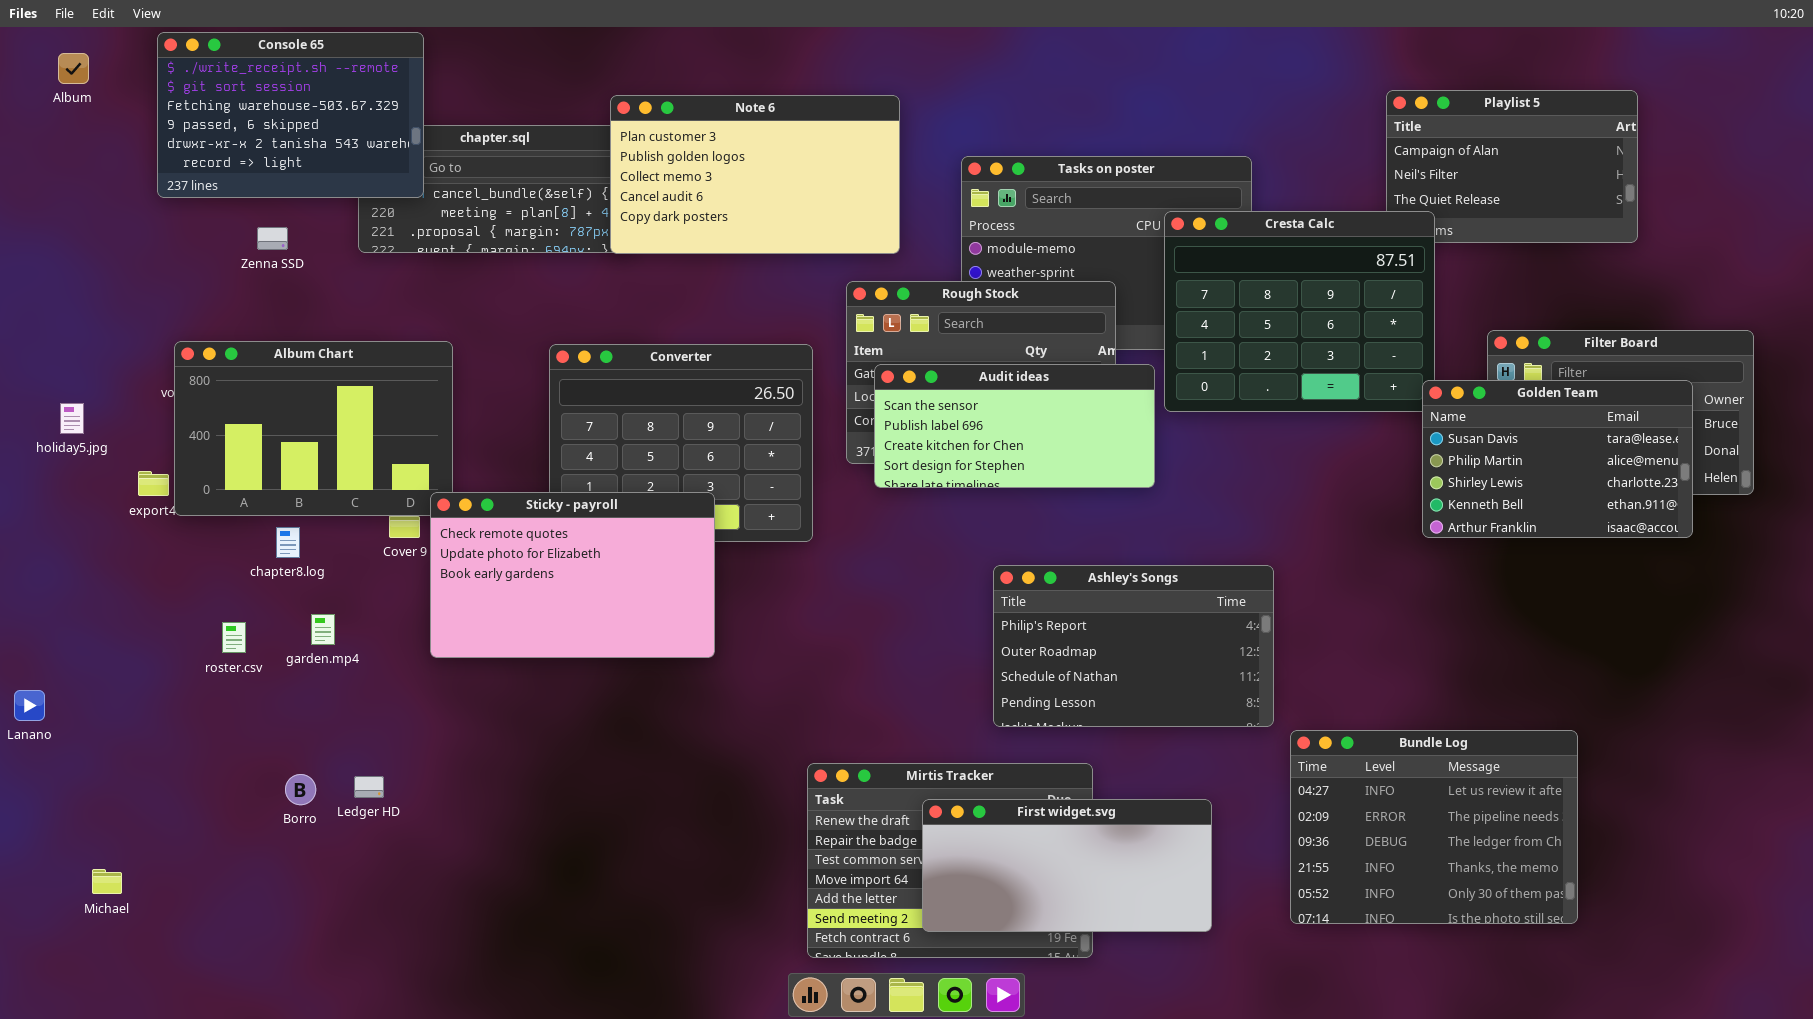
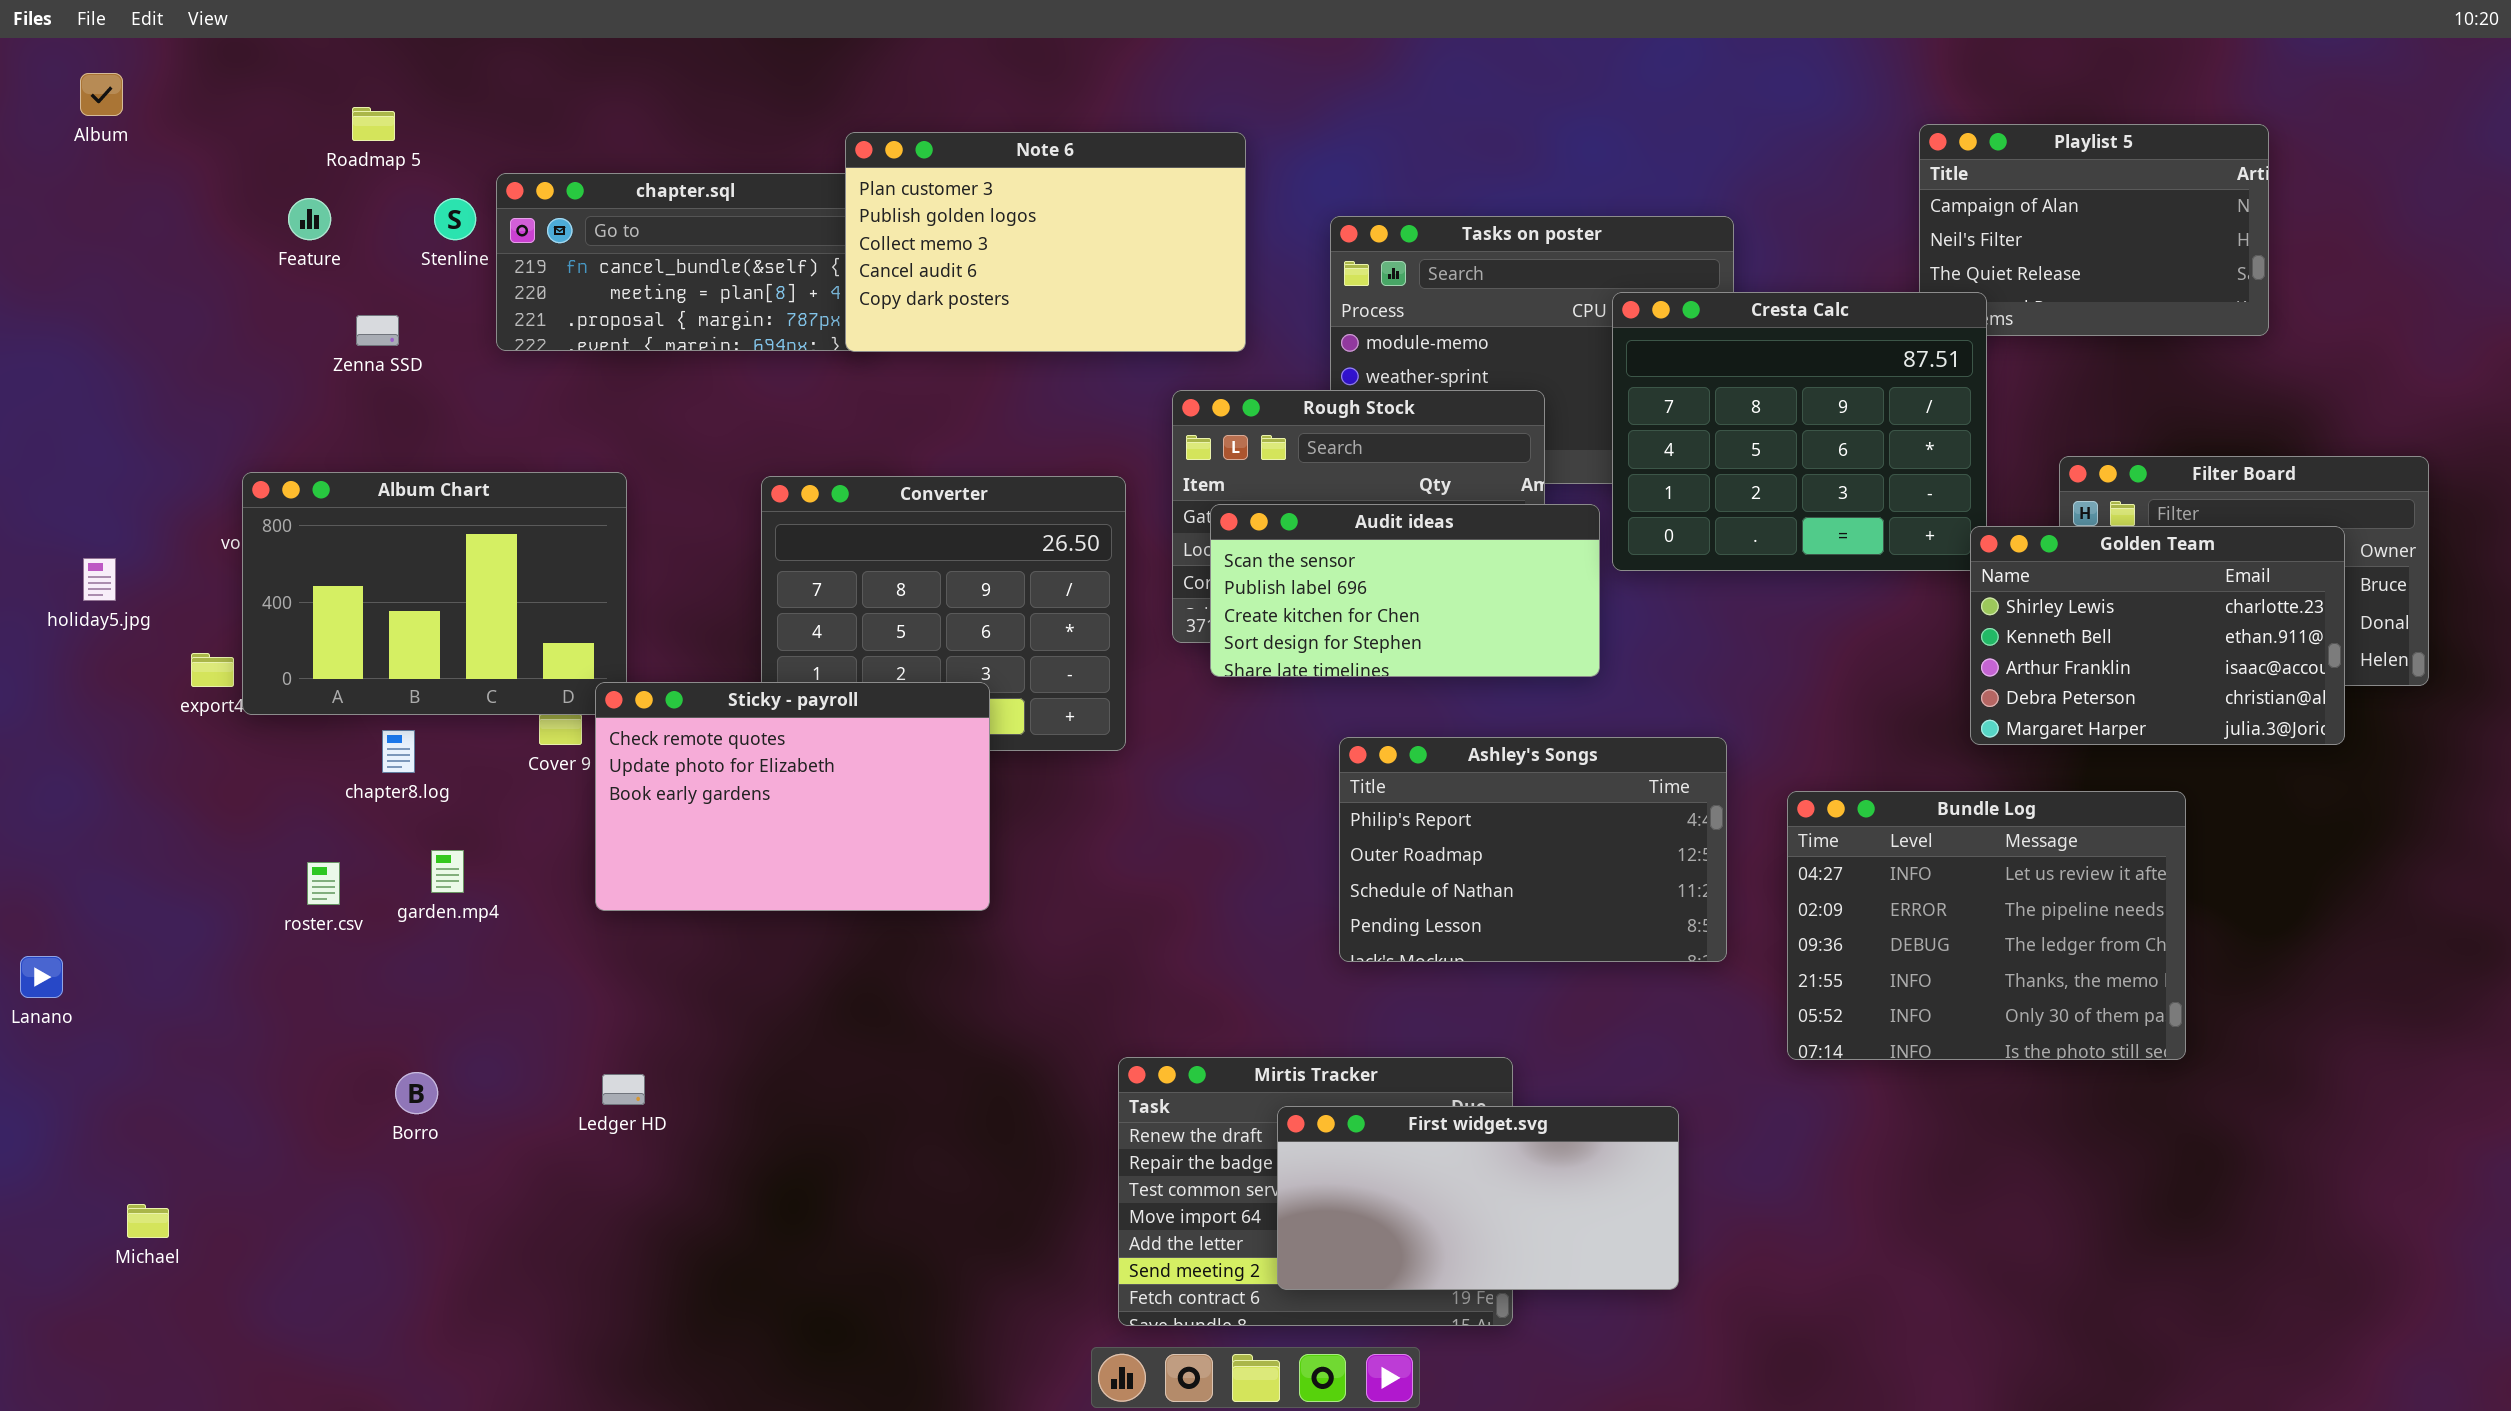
Console 65: [157,32,424,198] -> none, closed
Golden Team: [1422,380,1693,538] -> [1970,526,2345,745], scrolled down 2 rows
Ashley's Songs: [993,565,1274,727] -> [1339,737,1727,962], moved
Bundle Log: [1290,730,1578,924] -> [1787,791,2186,1060], moved
Ledger HD: [354,776,384,798] -> [602,1074,645,1105], moved

